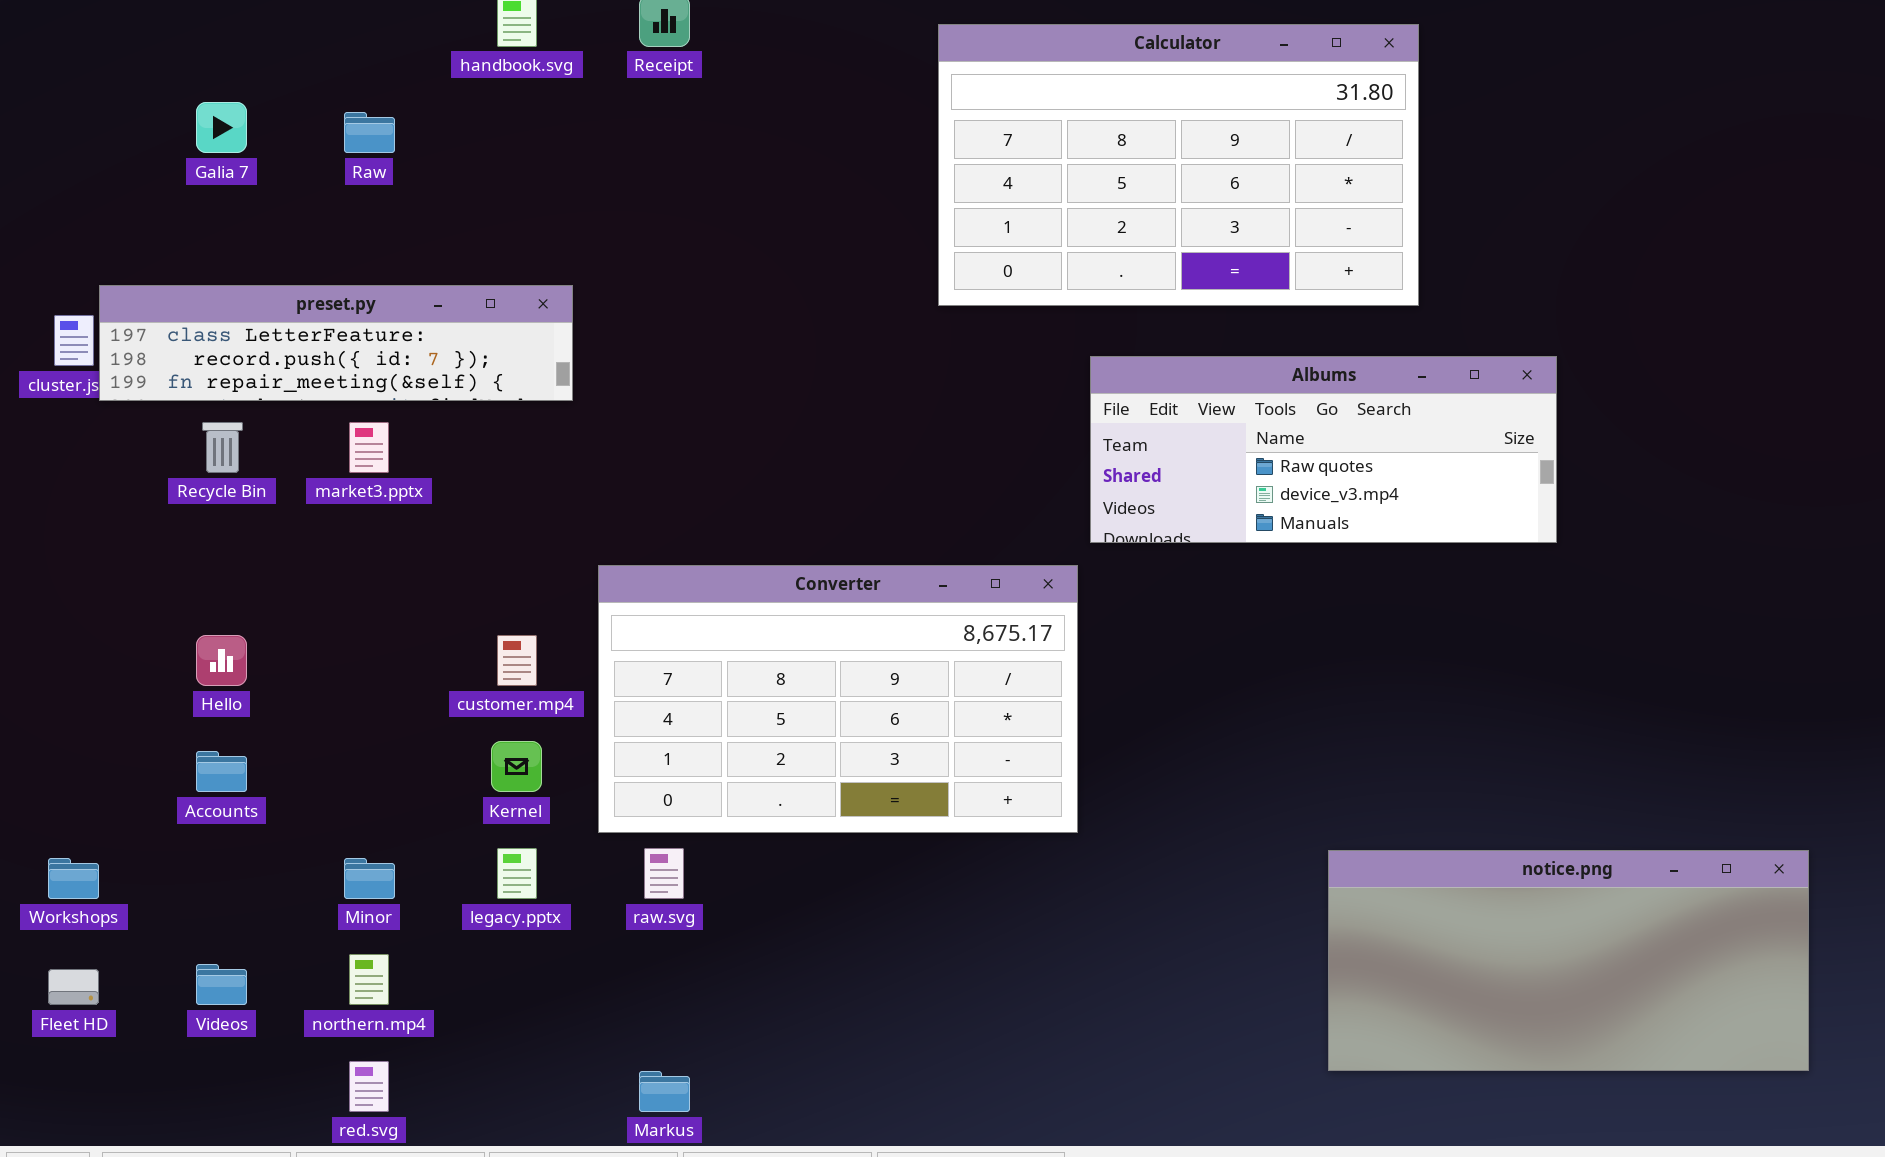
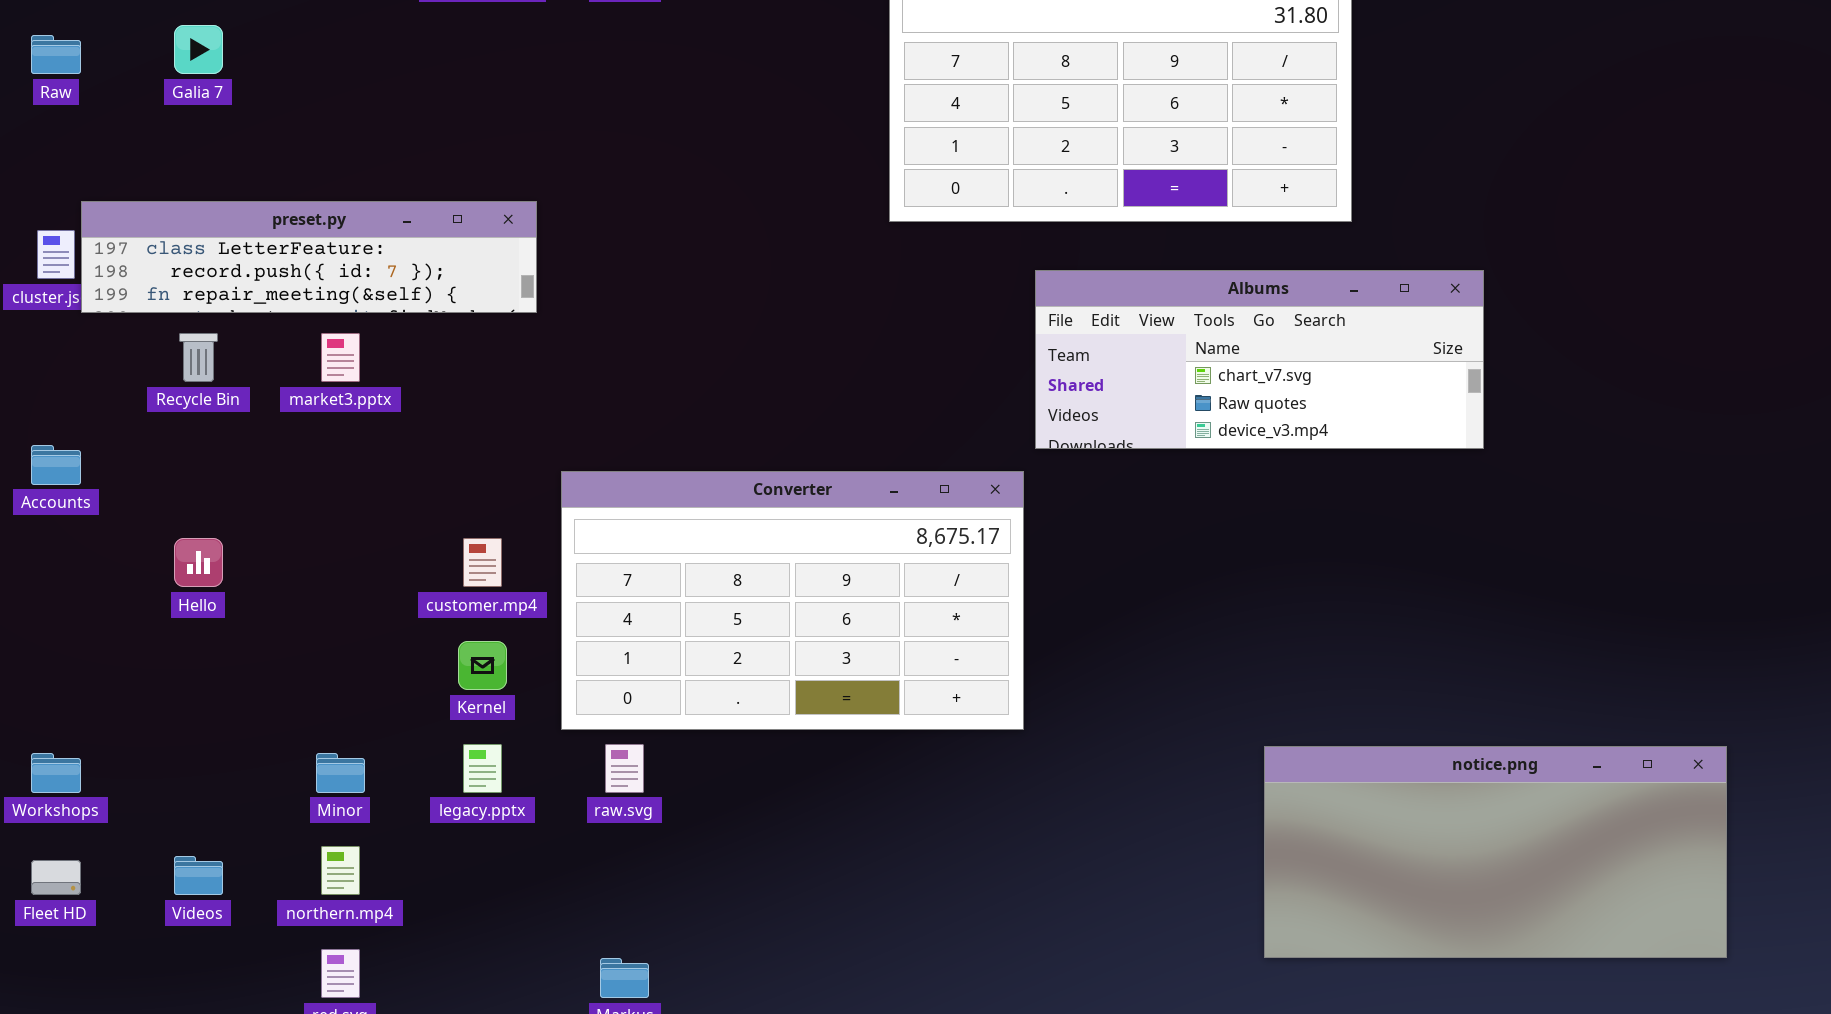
Raw: [344,112,395,153] -> [31,35,81,74], moved
Albums: [1090,356,1557,543] -> [1035,270,1484,449], scrolled up 1 row
Accounts: [196,751,247,792] -> [31,445,81,485], moved

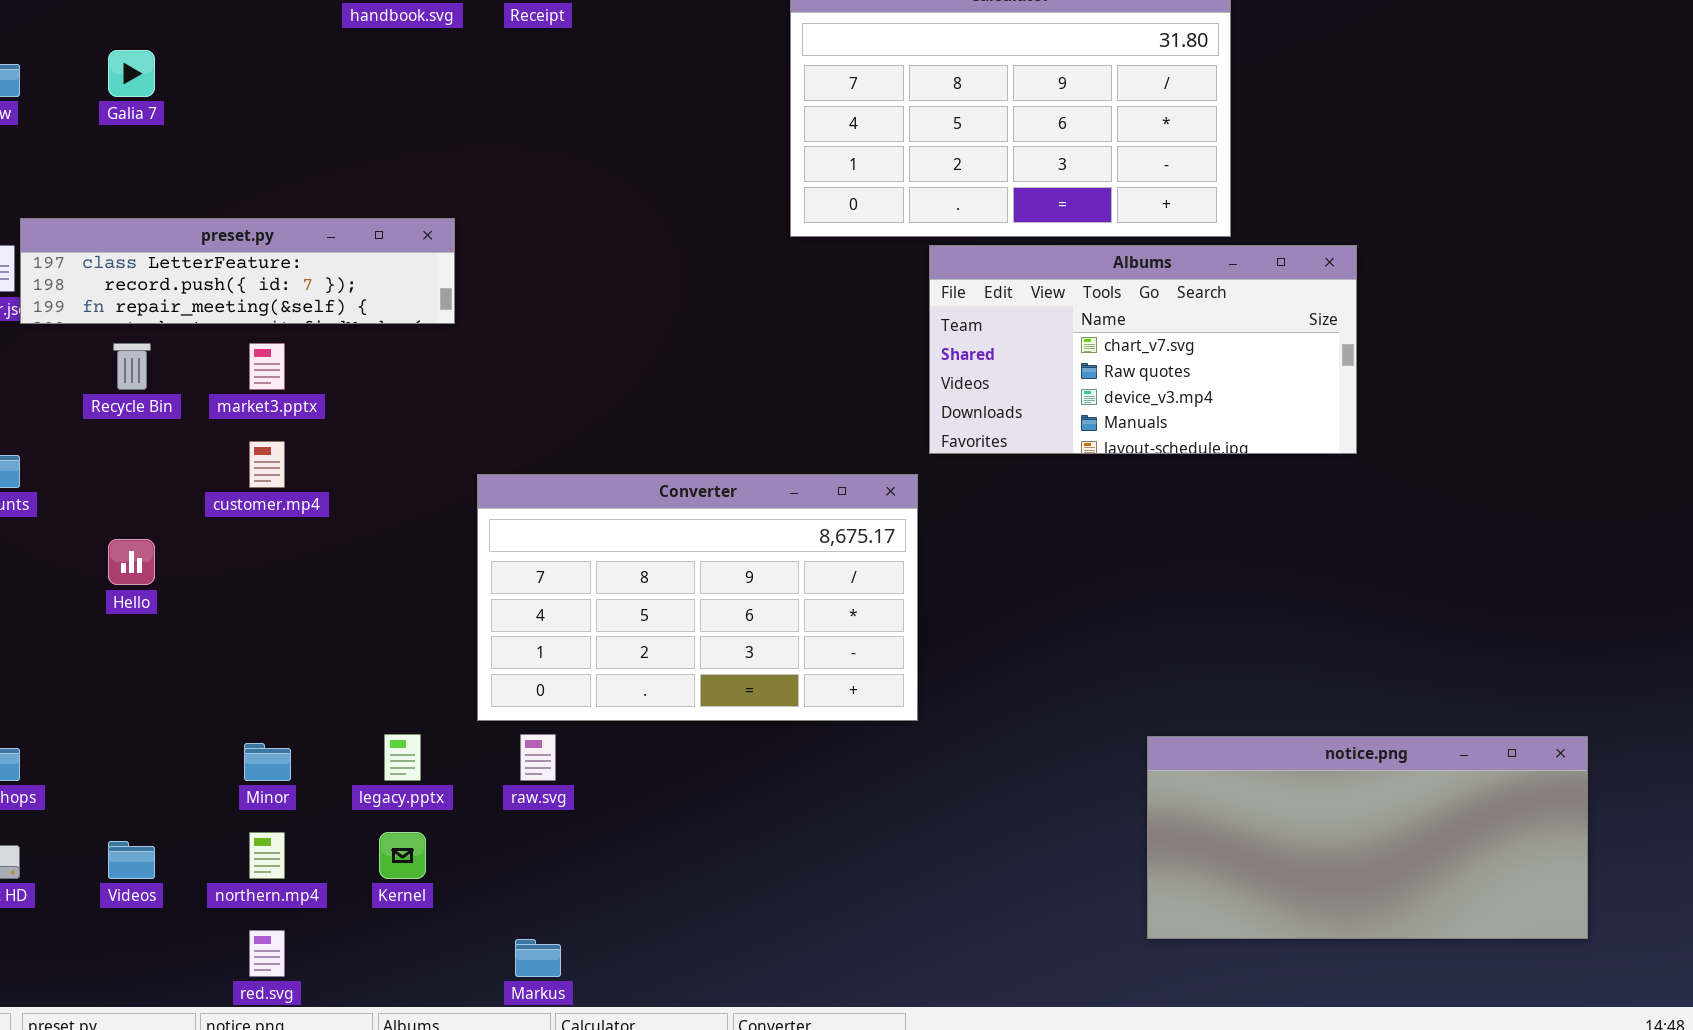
Albums: [1035,270,1484,449] -> [929,245,1357,454], resized
customer.mp4: [463,538,502,587] -> [249,441,285,488], moved
Kernel: [458,641,507,690] -> [379,832,426,879], moved

